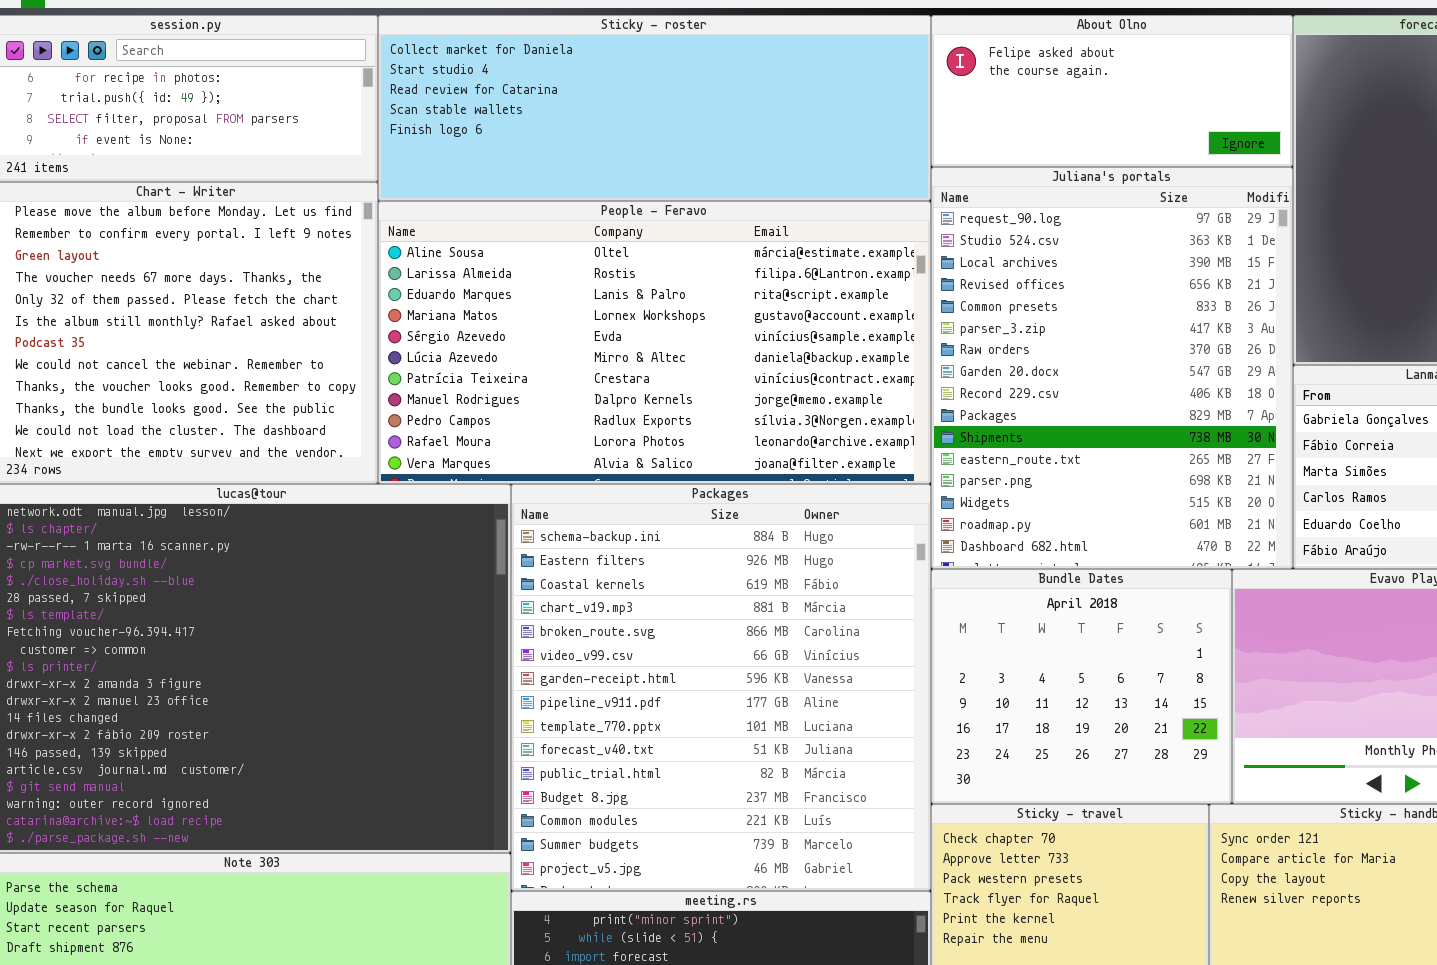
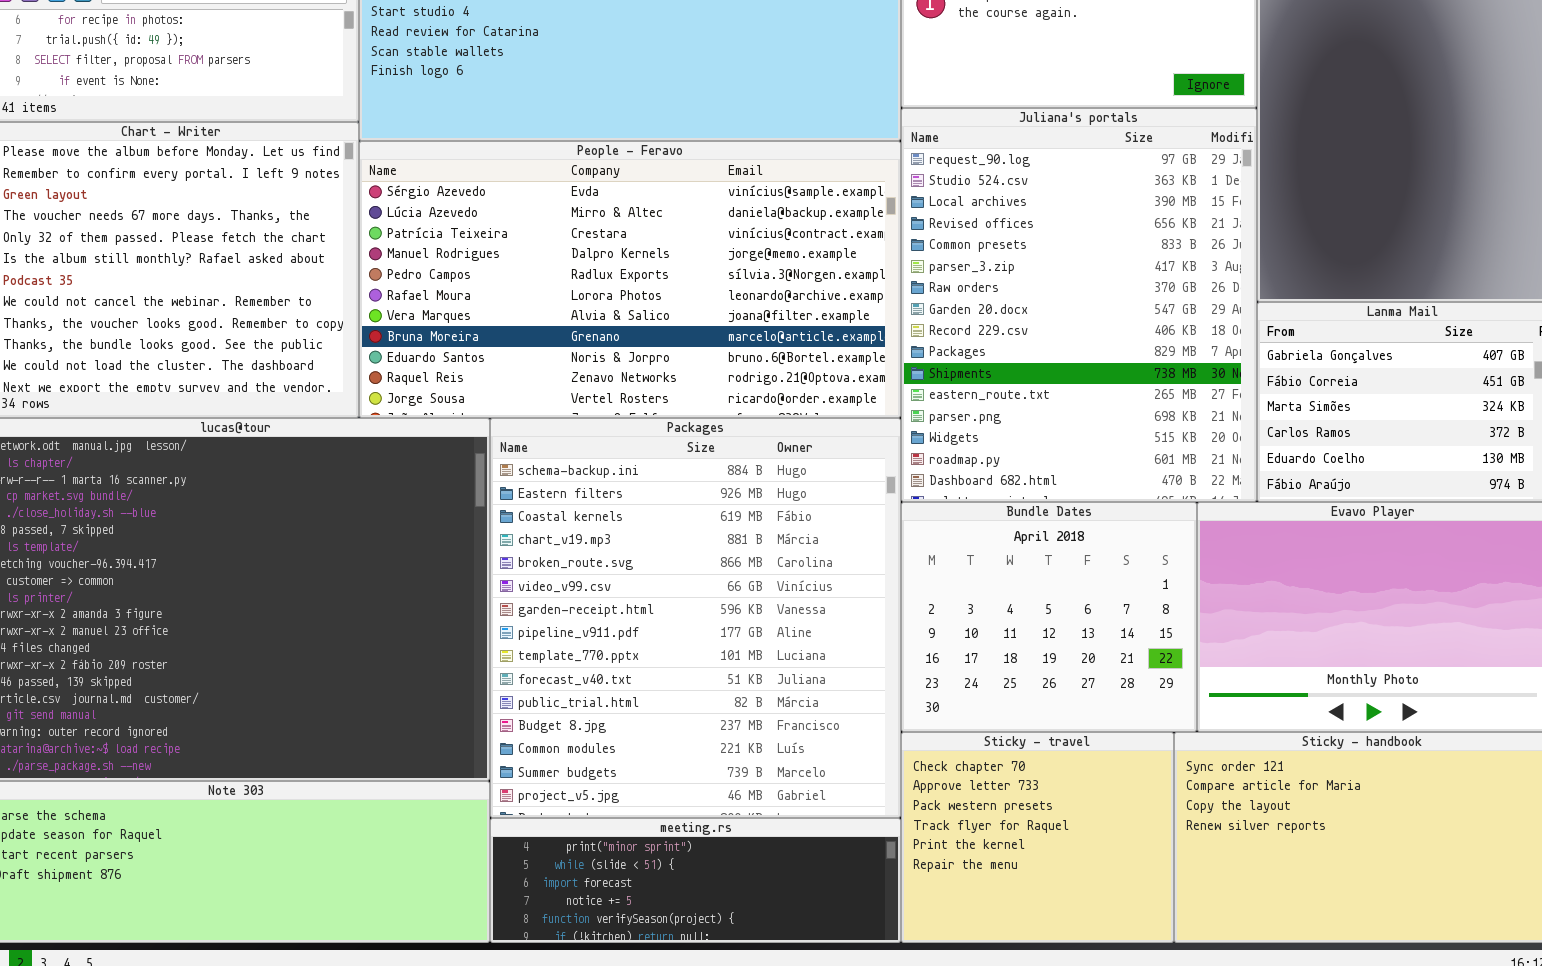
People - Feravo: [378,201,931,484] -> [359,141,901,418], scrolled down 4 rows

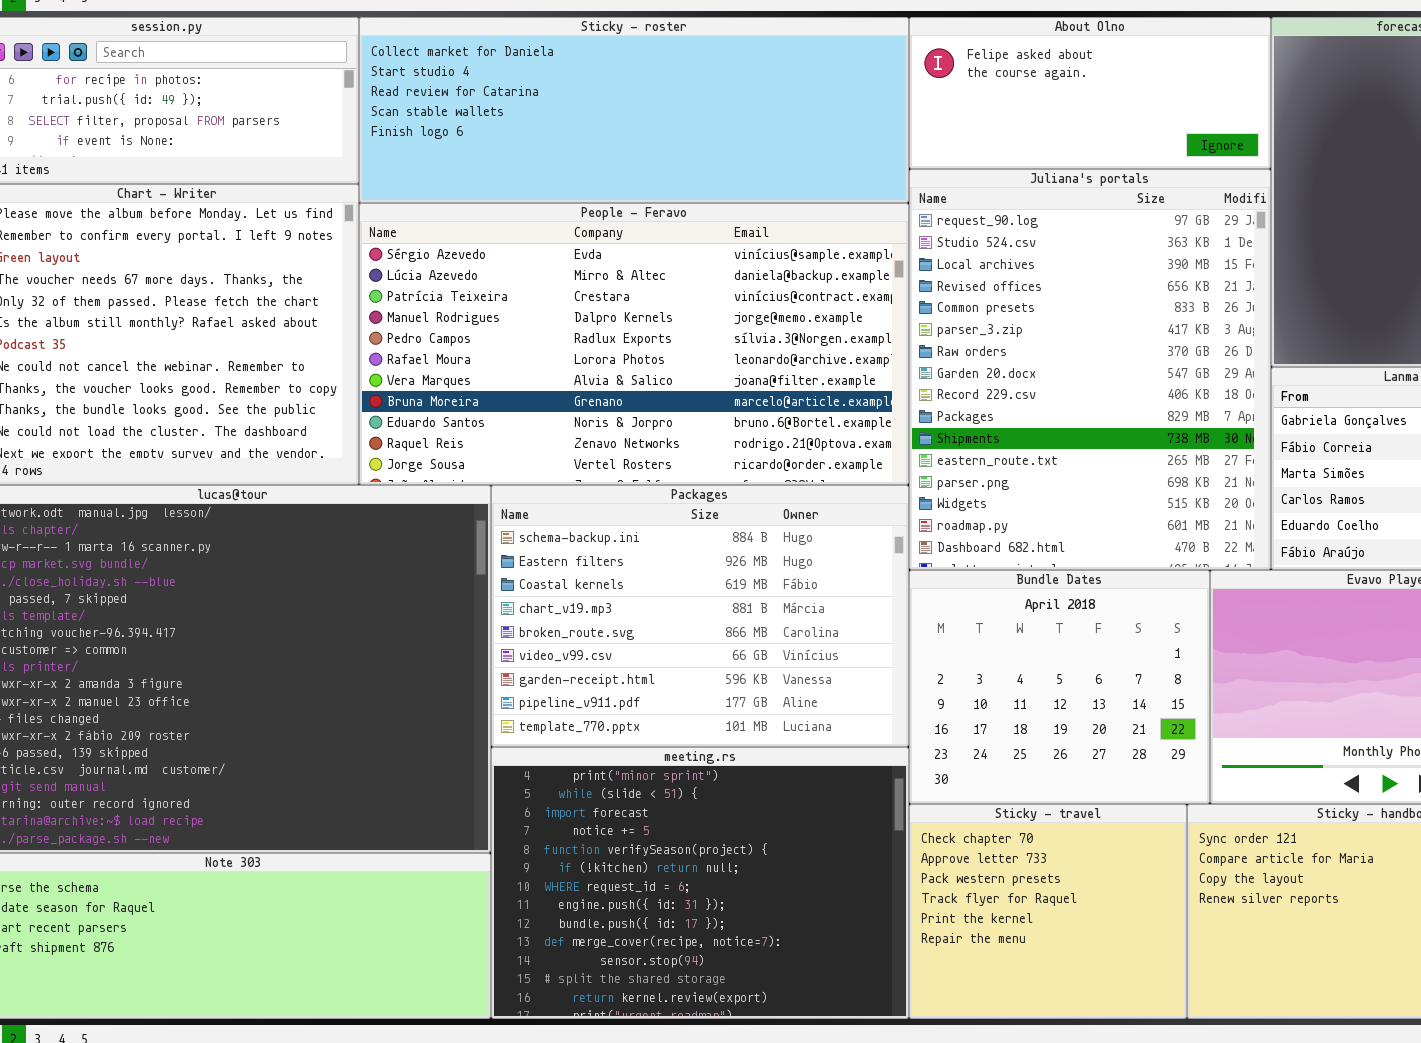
Packages: [490,418,901,818] -> [491,485,909,747], resized
meeting.rs: [490,818,901,943] -> [491,747,909,1019], resized

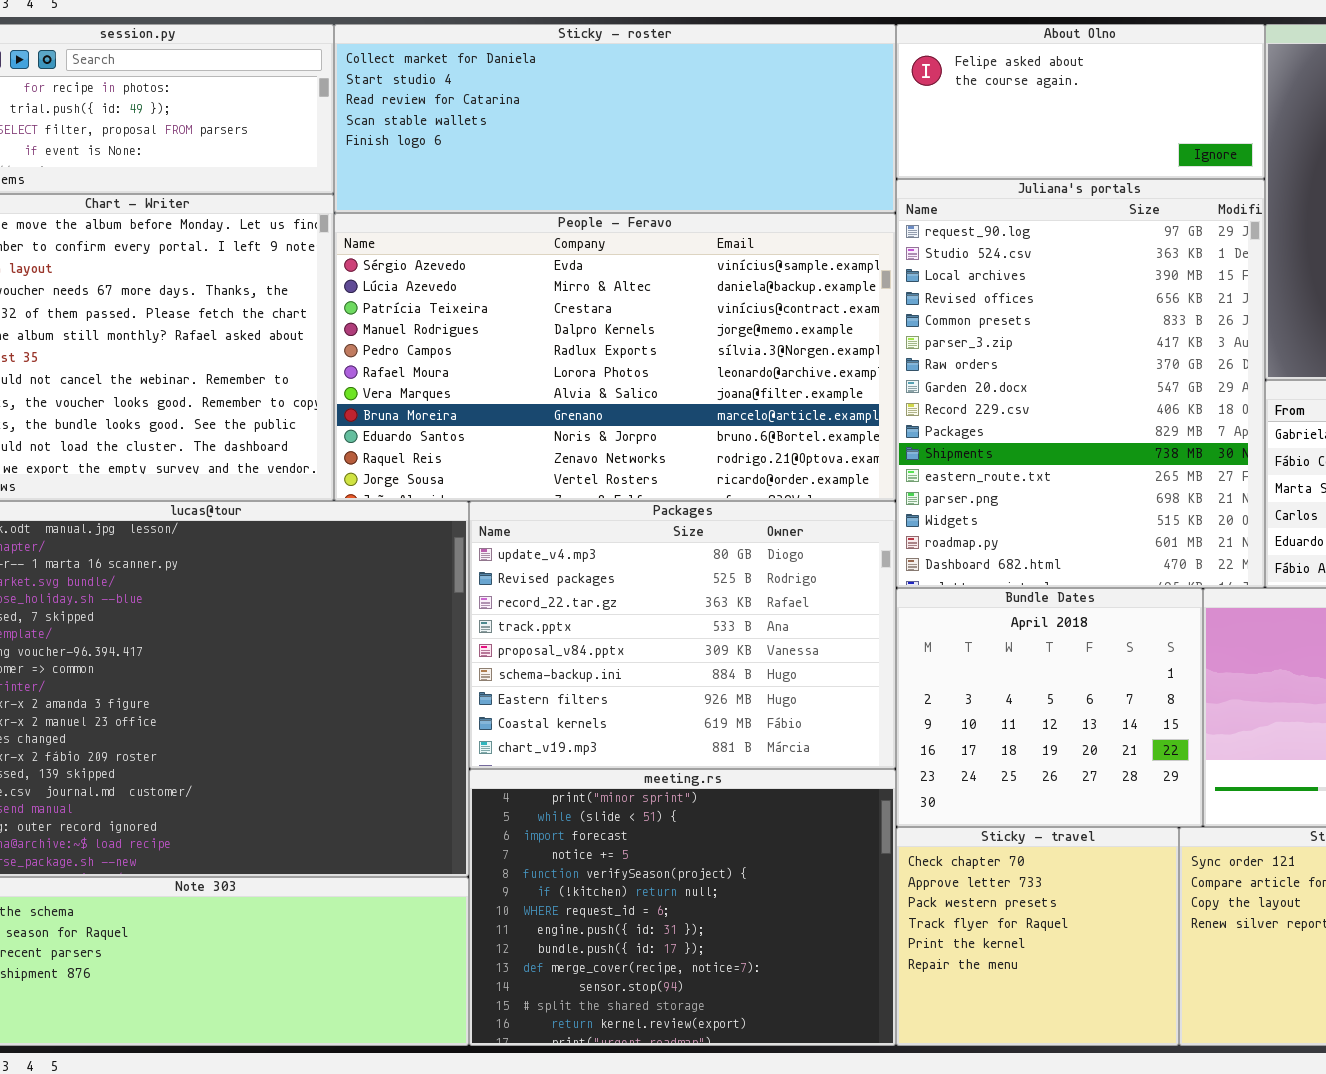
Packages: [491,485,909,747] -> [469,501,896,769], scrolled up 5 rows

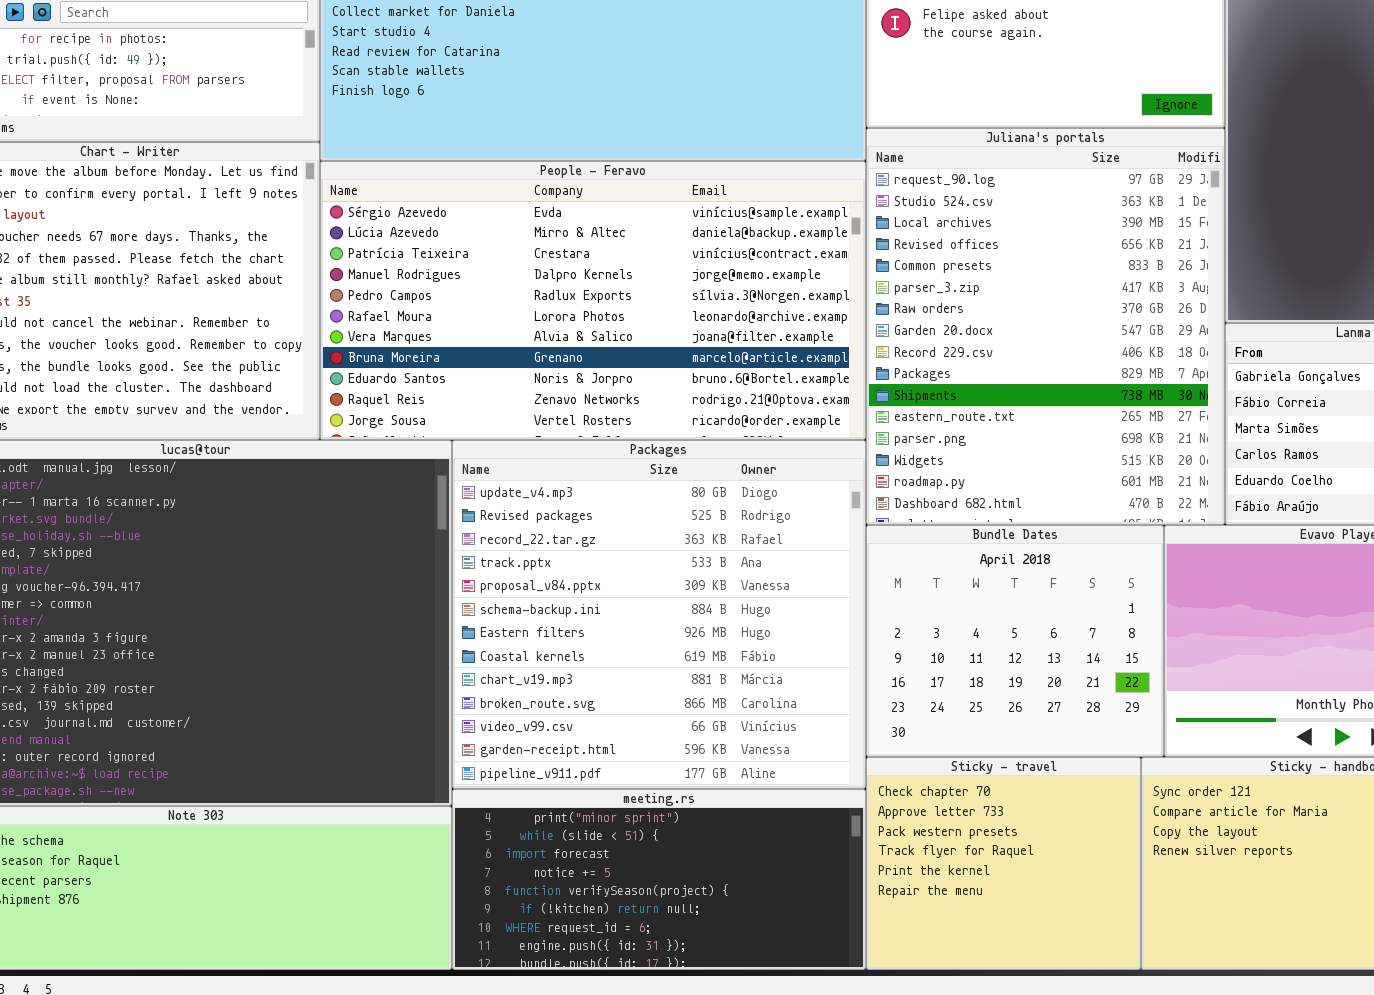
Packages: [469,501,896,769] -> [452,440,866,789], resized
meeting.rs: [469,769,896,1046] -> [452,789,866,970], resized

